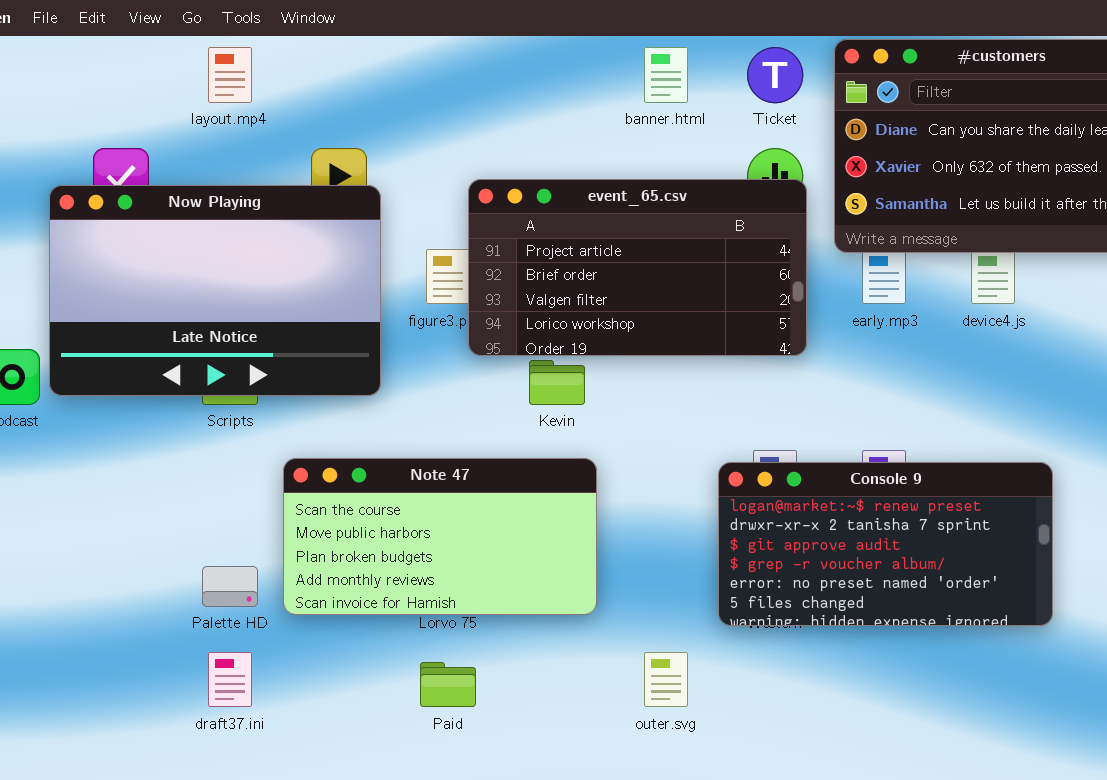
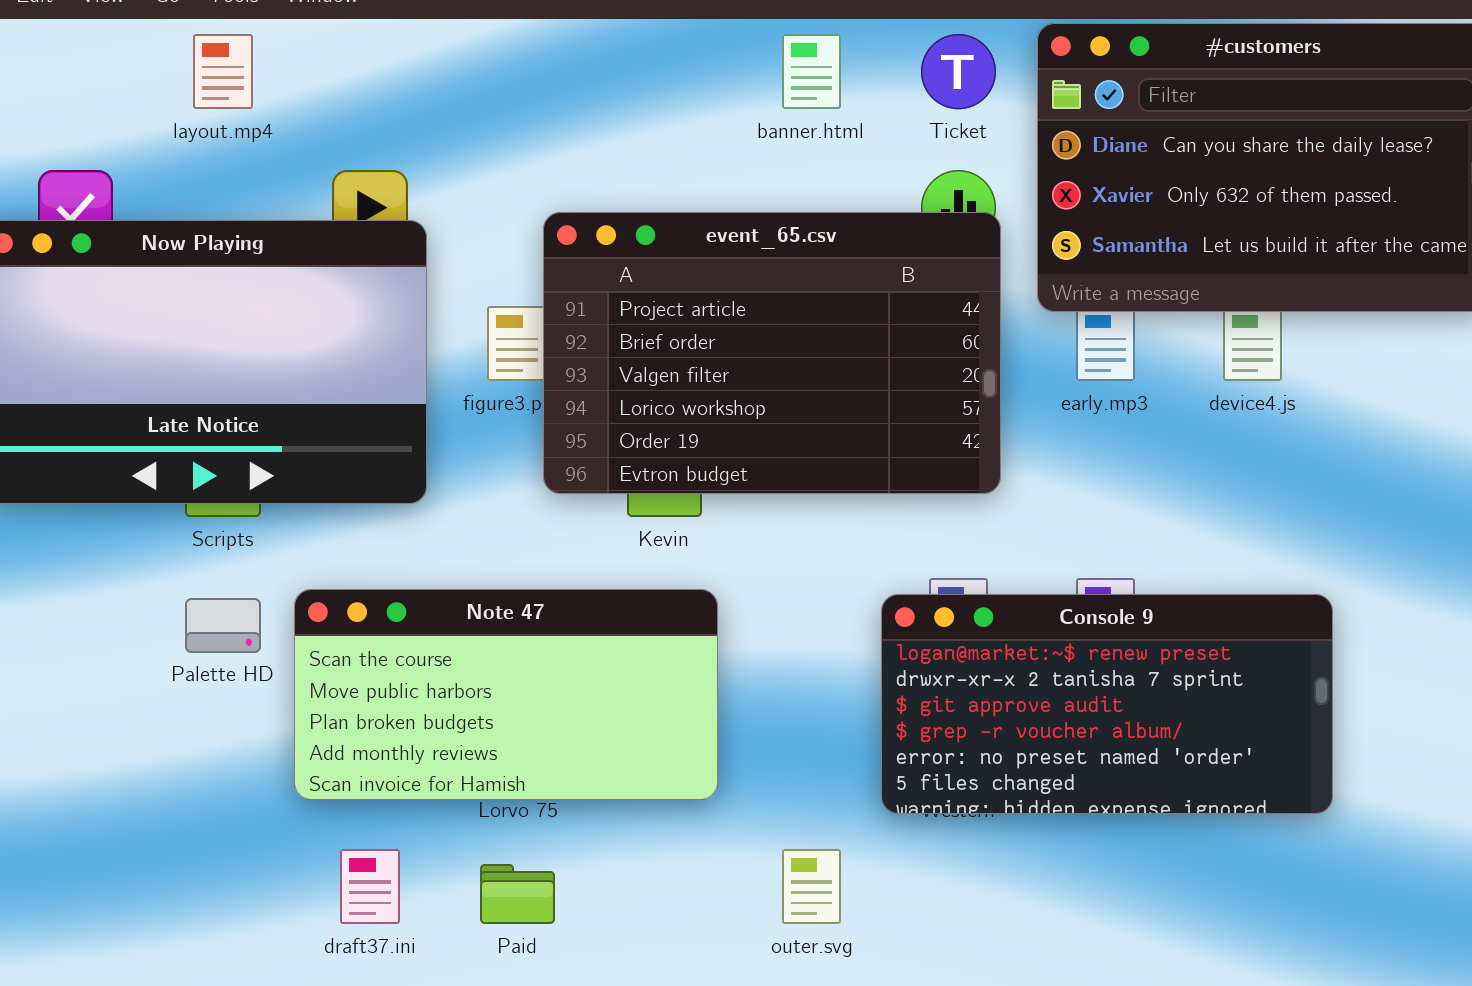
event_65.csv: [468,179,807,356] -> [543,212,1001,494], resized
Palette HD: [202,566,258,607] -> [185,598,261,653], moved
draft37.ini: [208,652,252,707] -> [340,849,400,924], moved

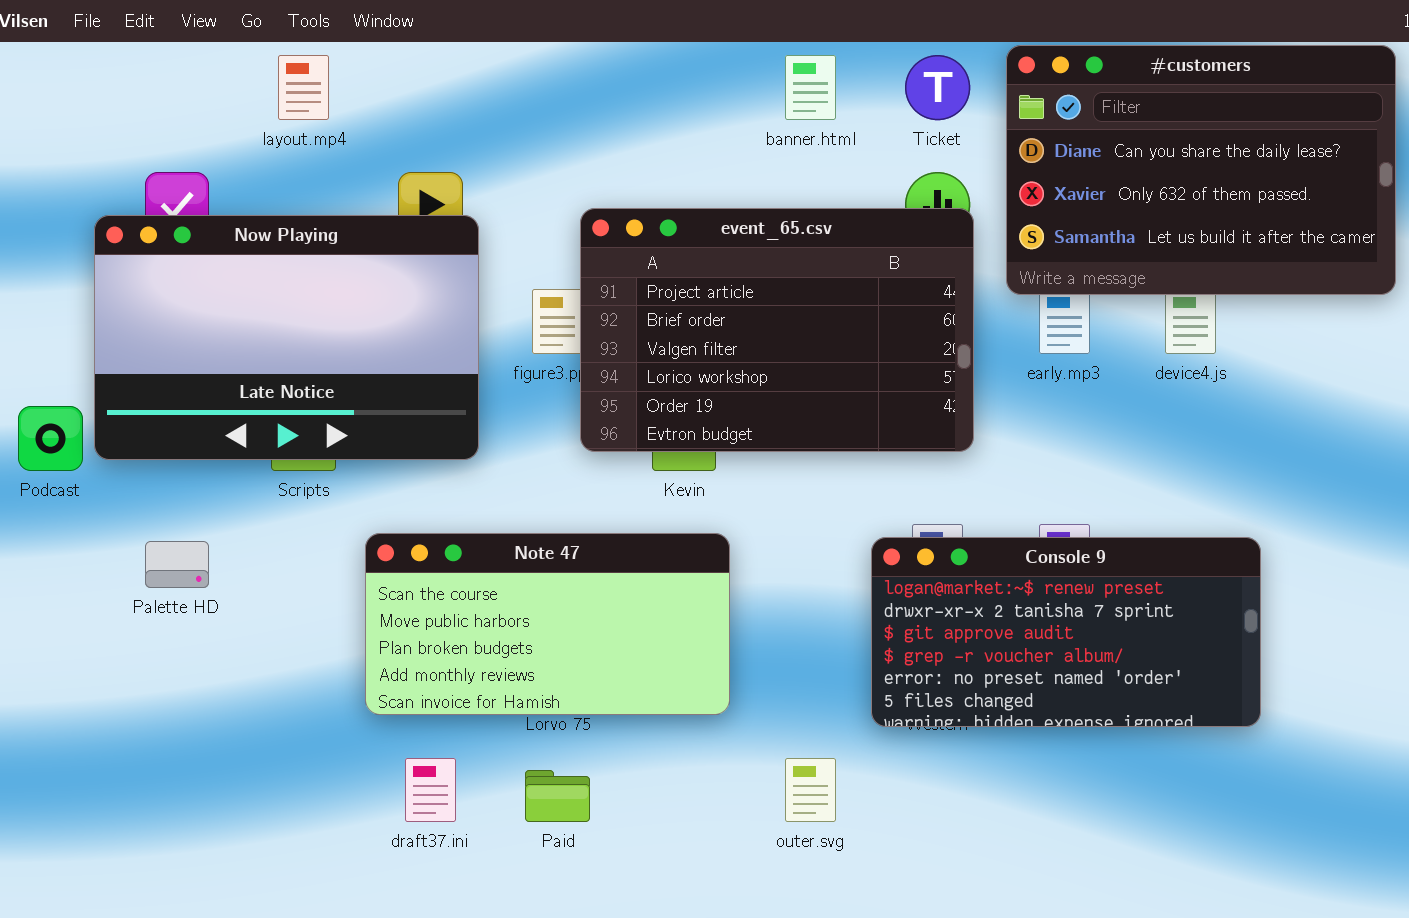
Palette HD: [185,598,261,653] -> [145,541,209,588], moved

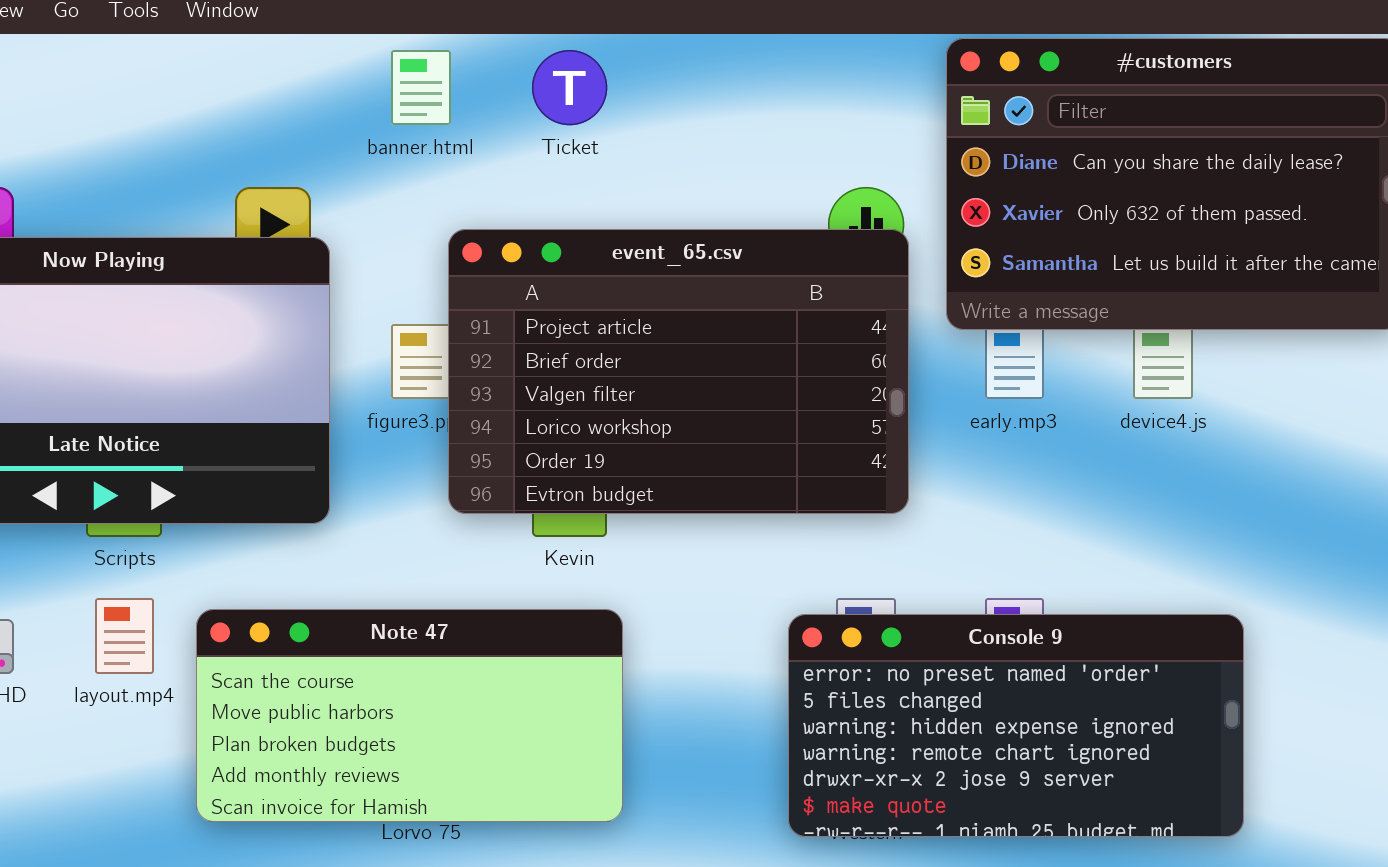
layout.mp4: [278,55,329,120] -> [95,598,154,674], moved
banner.html: [785,55,836,120] -> [391,50,451,125], moved
Ticket: [905,55,970,120] -> [532,50,607,125], moved
Console 9: [871,537,1261,727] -> [788,614,1244,837], scrolled down 4 rows

